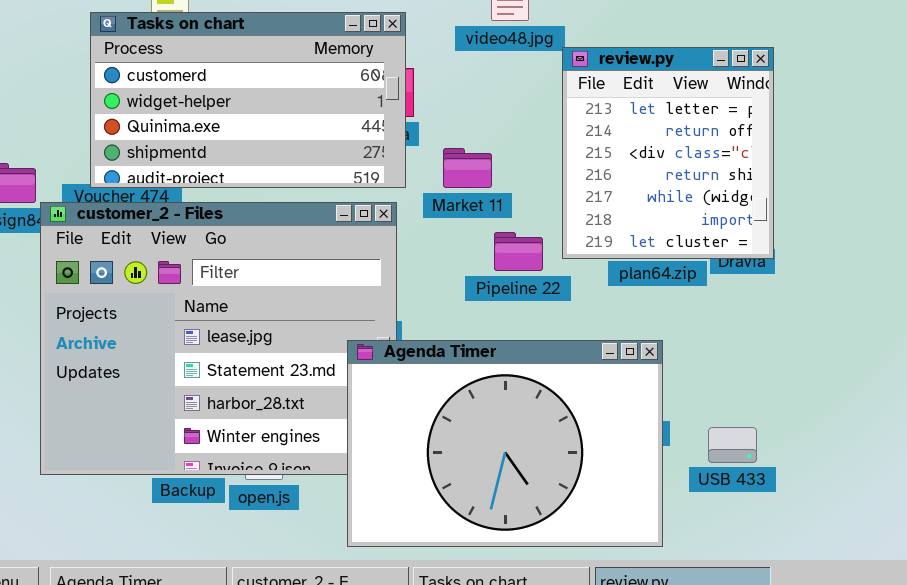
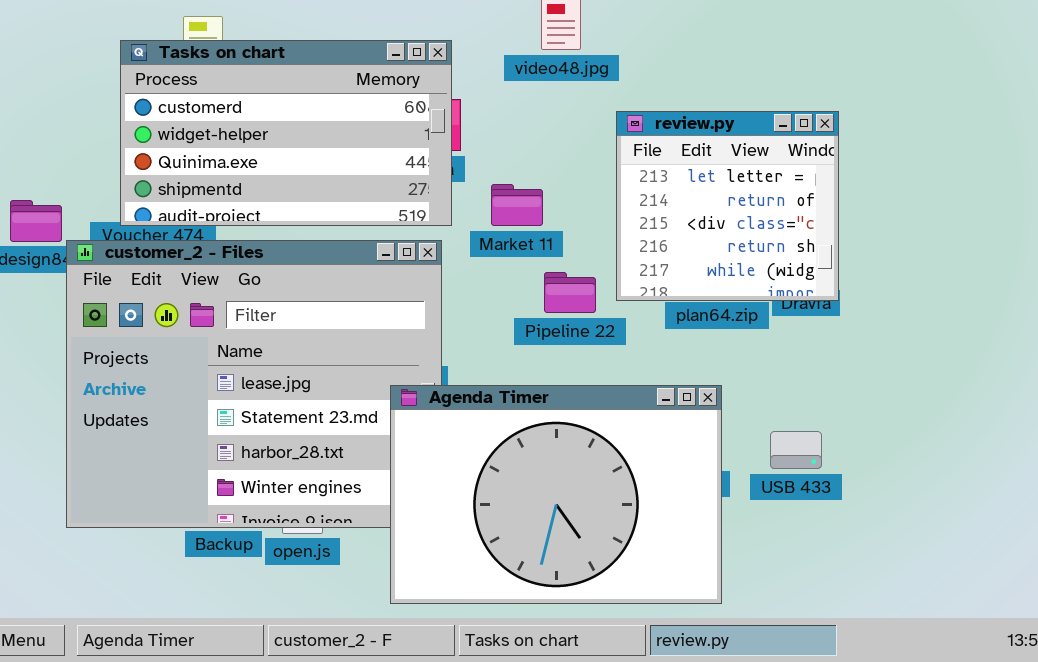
review.py: [562,47,774,259] -> [616,111,839,301], resized
USB 433: [708,427,757,463] -> [770,431,822,469], moved

